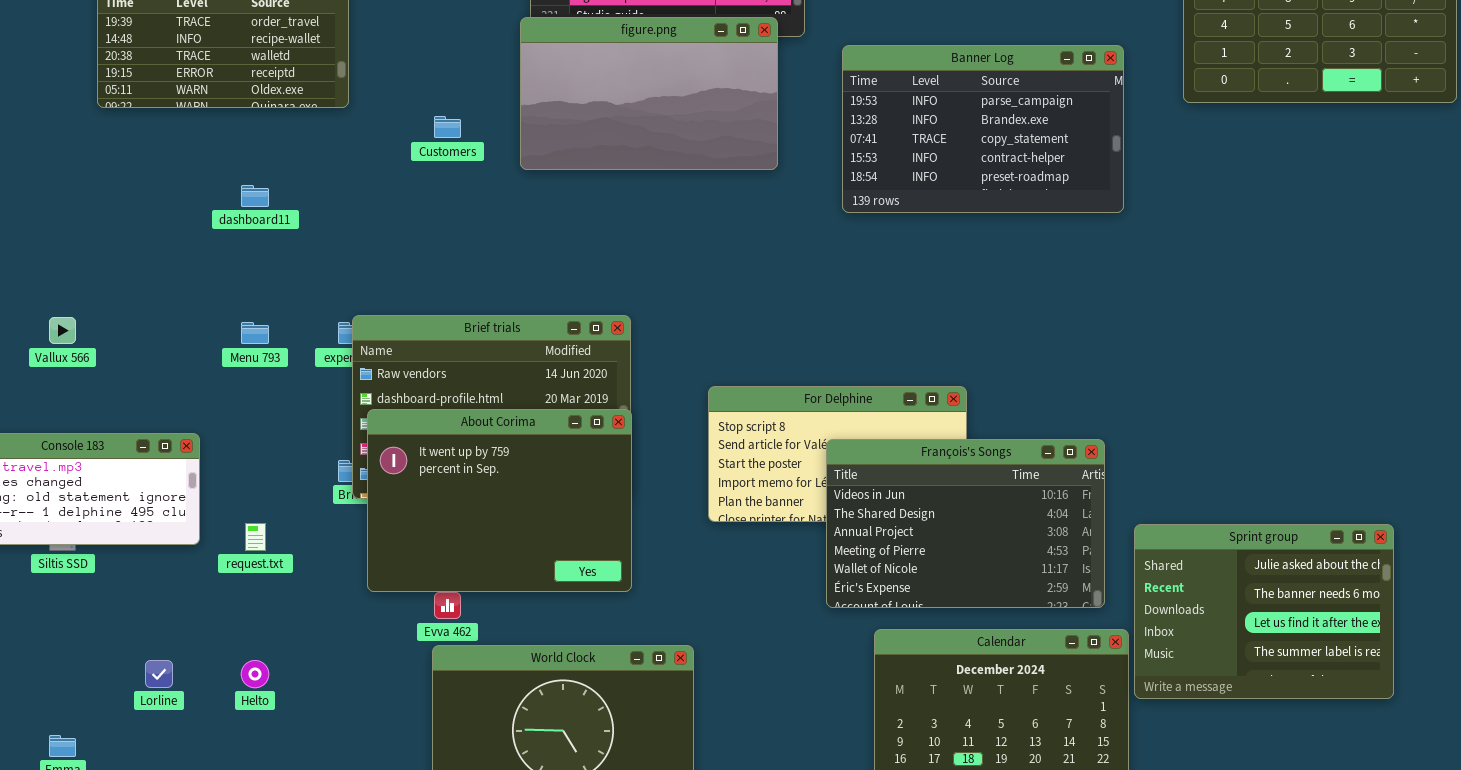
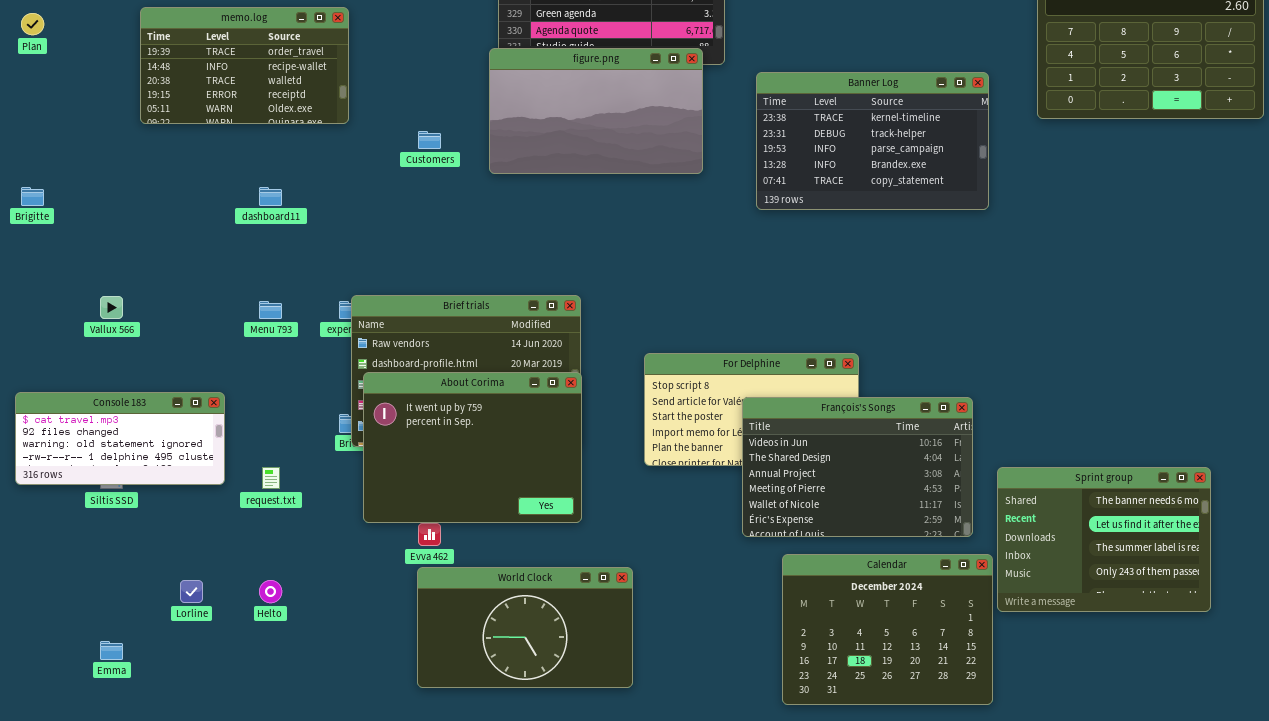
Banner Log: [842,45,1124,213] -> [756,72,989,210], scrolled up 2 rows
Sprint group: [1134,524,1394,699] -> [997,467,1211,612], scrolled down 1 row

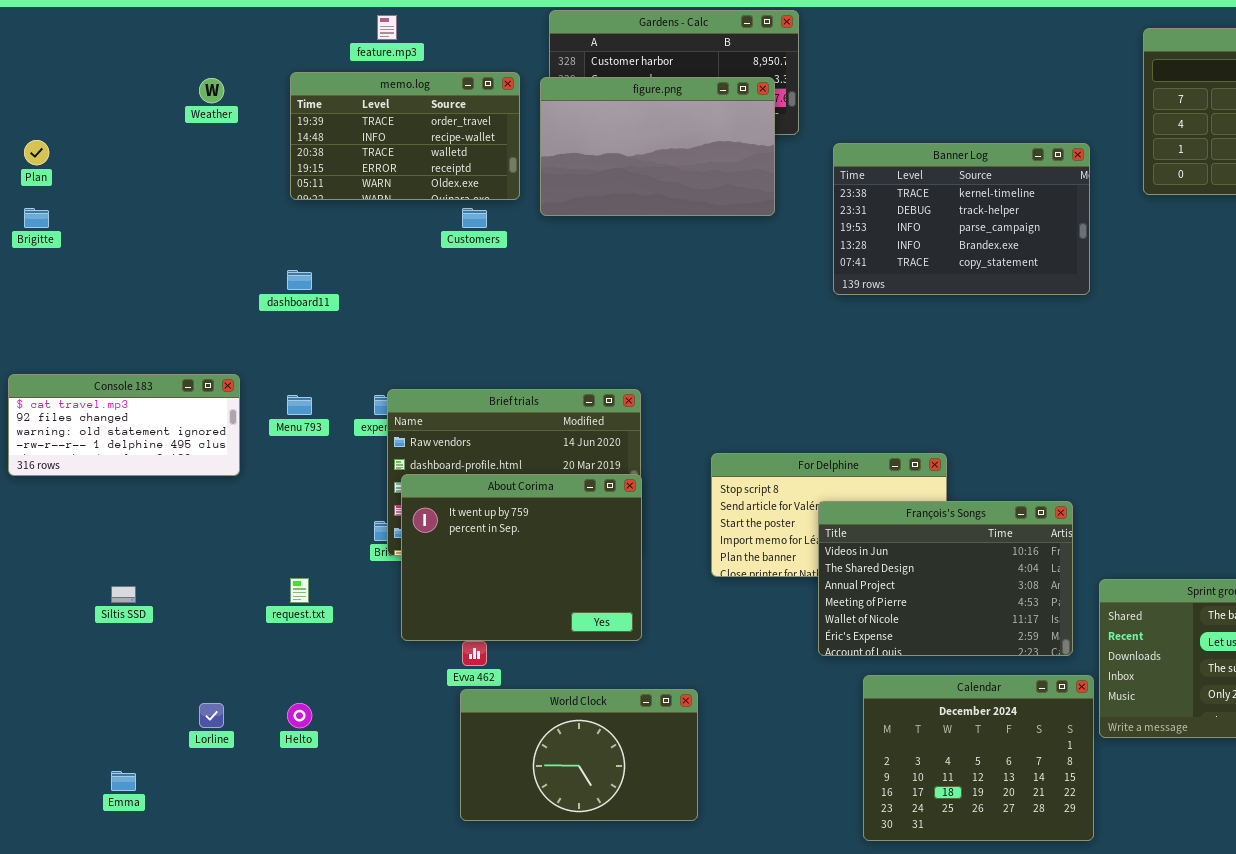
memo.log: [140,7,349,124] -> [290,72,520,200], moved
Plan: [21,13,44,35] -> [24,140,49,165], moved
figure.png: [489,48,703,174] -> [540,77,775,216], moved
Brigitte: [21,187,44,206] -> [24,208,49,228], moved
Console 183: [15,392,225,485] -> [8,374,240,476], moved

